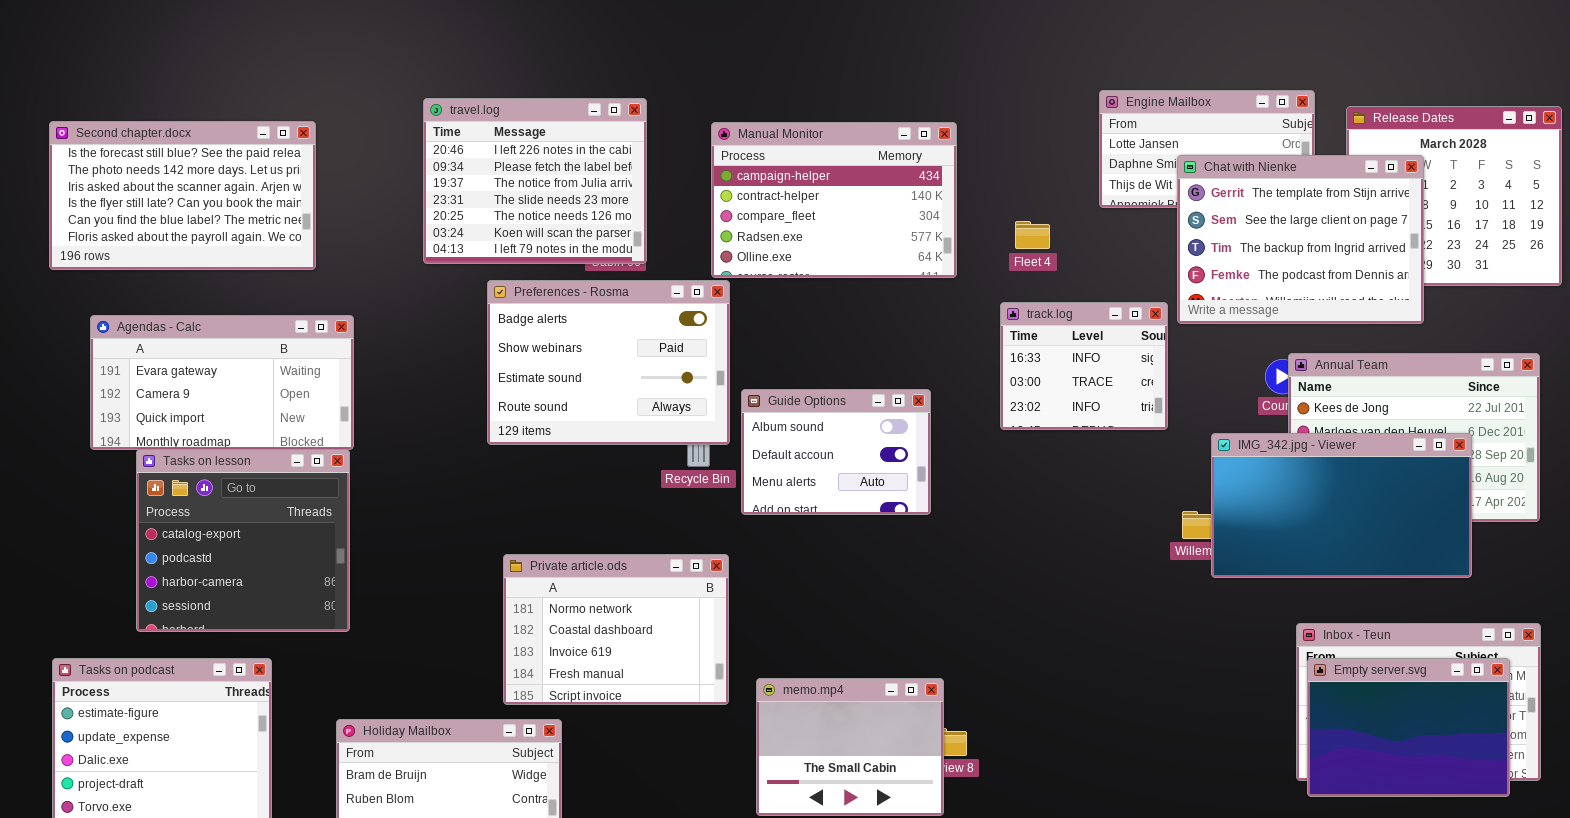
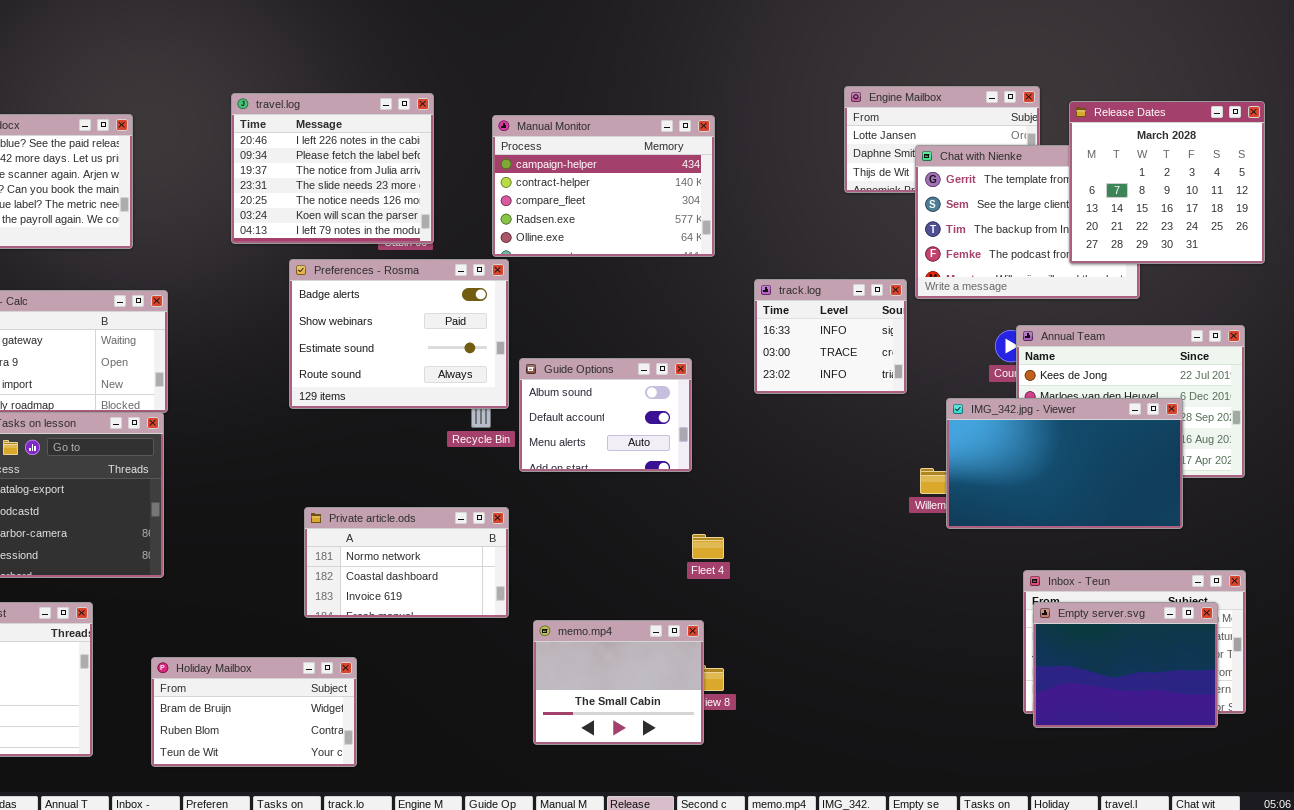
Release Dates: [1346,106,1562,286] -> [1069,101,1265,264], raised
Fleet 4: [1015,221,1050,249] -> [692,534,724,559], moved
Private article.ods: [503,554,729,705] -> [304,507,509,618], resized

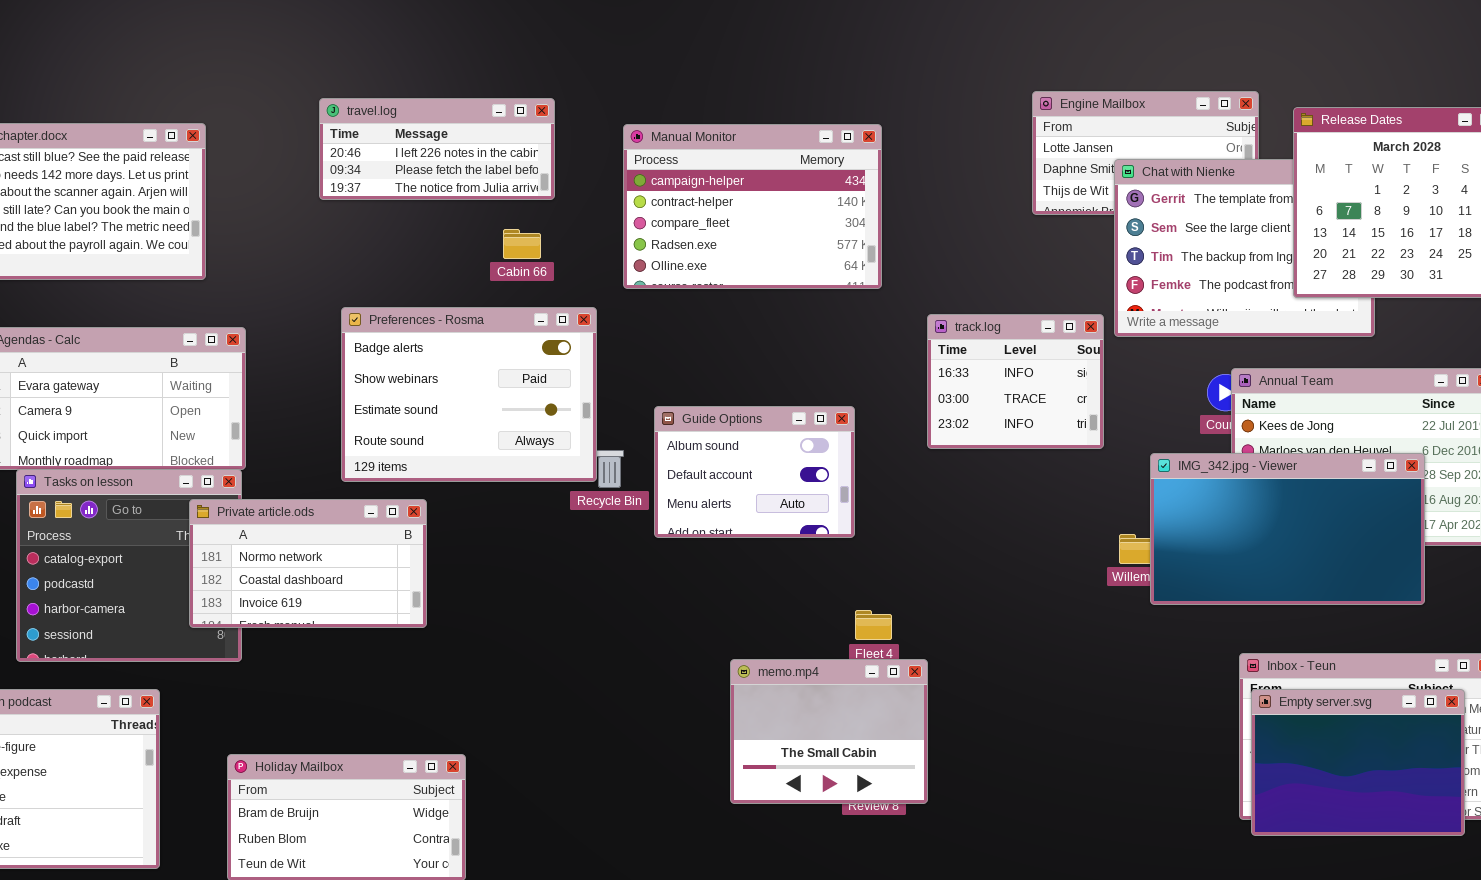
travel.log: [231,93,434,244] -> [319,98,555,200], resized
Preferences - Rosma: [289,259,509,409] -> [341,307,597,482], moved
Private article.ods: [304,507,509,618] -> [189,499,427,628], moved
memo.mp4: [533,620,704,745] -> [730,659,928,804], moved

